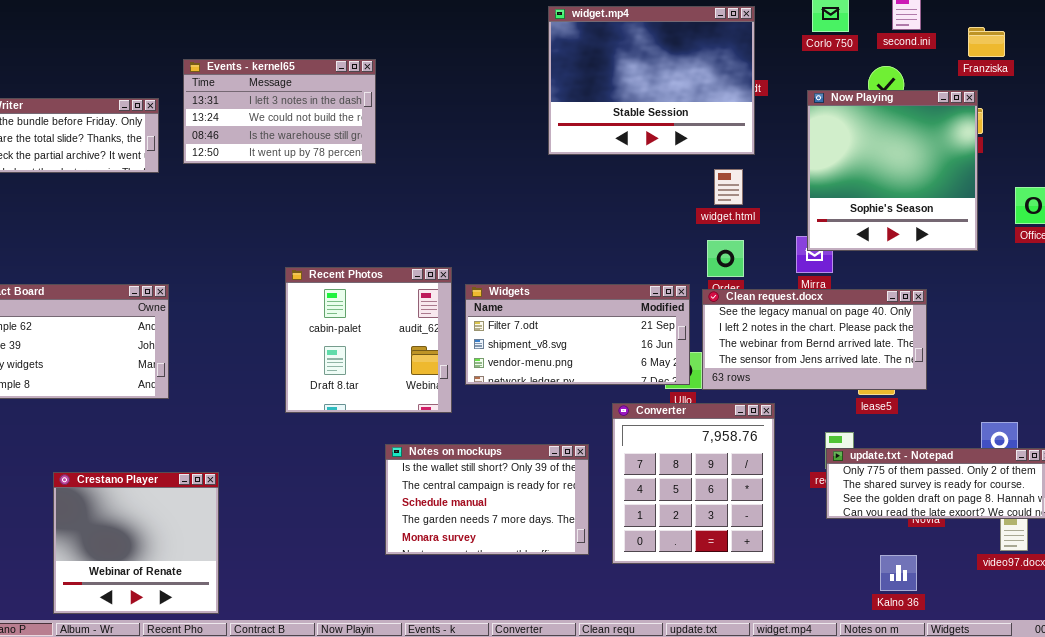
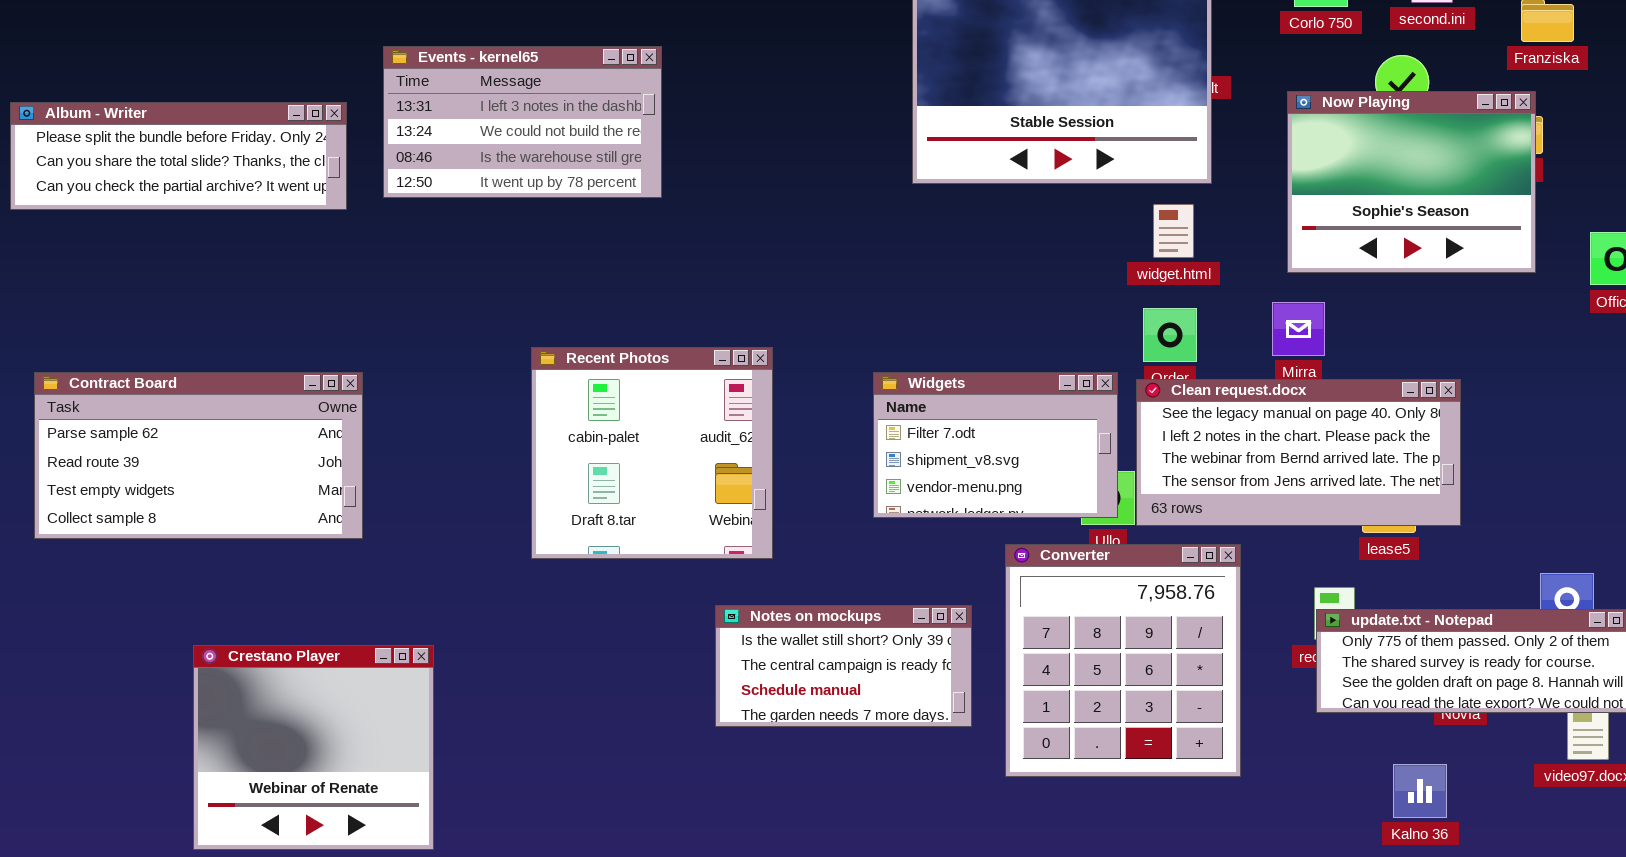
Now Playing: [807,90,978,251] -> [1287,91,1536,273], resized
Widgets: [465,284,690,385] -> [873,372,1118,518], resized
Notes on mockups: [385,444,589,555] -> [715,605,972,727], resized

